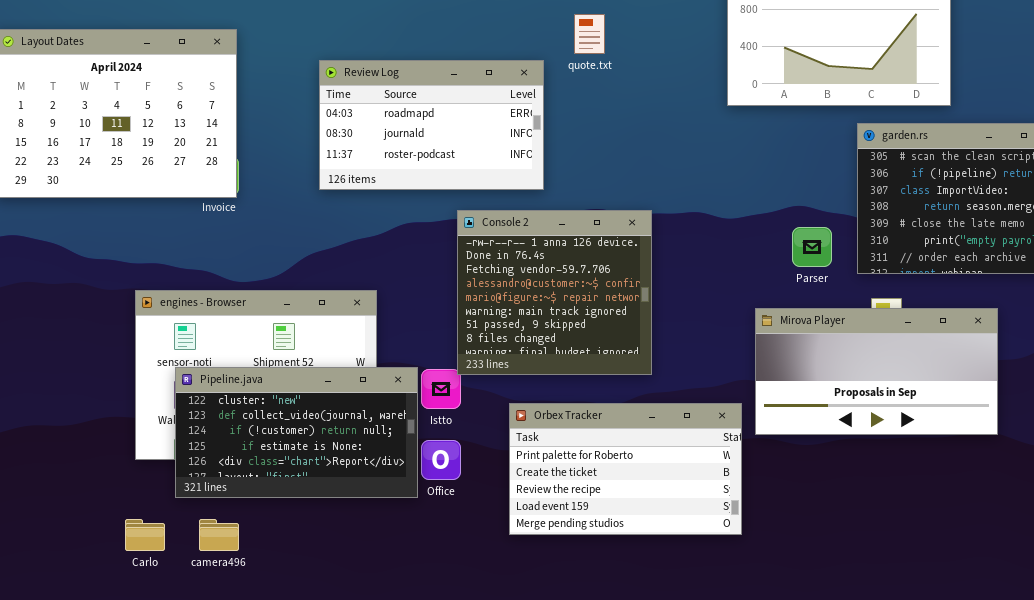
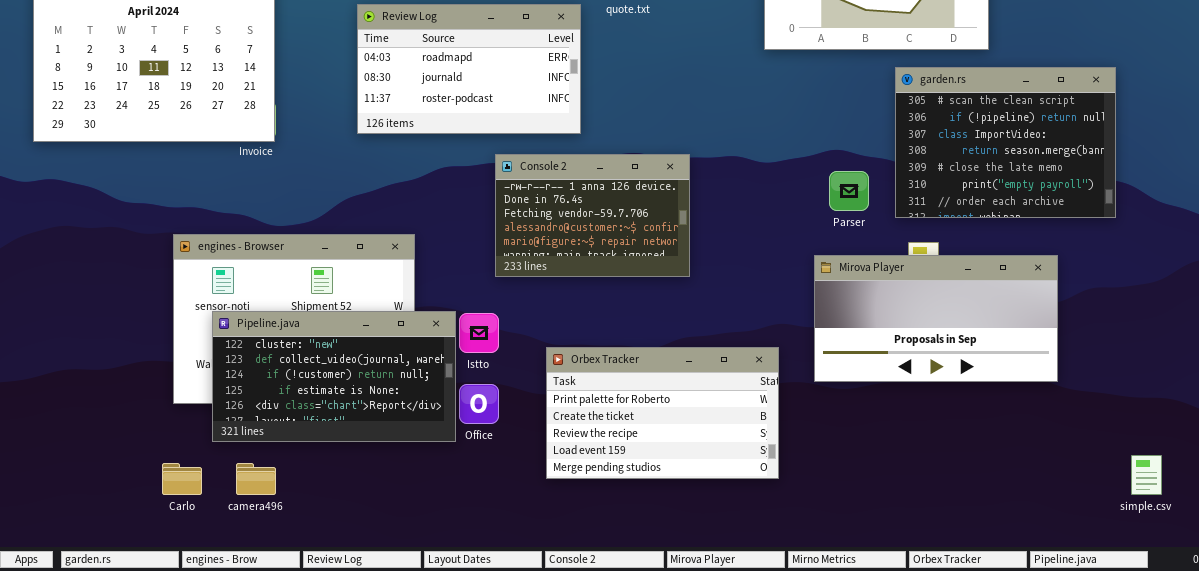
Console 2: [457,210,652,375] -> [495,154,690,277], resized
Mirova Player: [755,308,998,435] -> [814,255,1058,382], moved

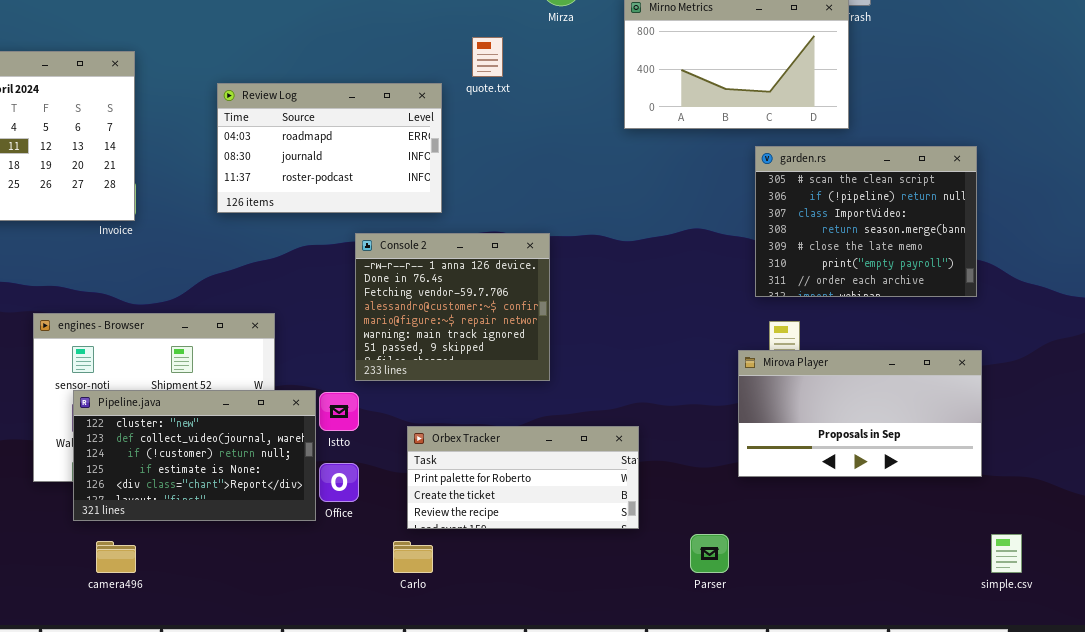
Console 2: [495,154,690,277] -> [355,233,550,381], resized
Parser: [829,171,869,211] -> [690,534,729,573], moved
Mirova Player: [814,255,1058,382] -> [738,350,982,477], moved
Orbex Tracker: [546,347,779,479] -> [407,426,639,529], resized
Carlo: [162,463,202,495] -> [393,541,433,573], moved

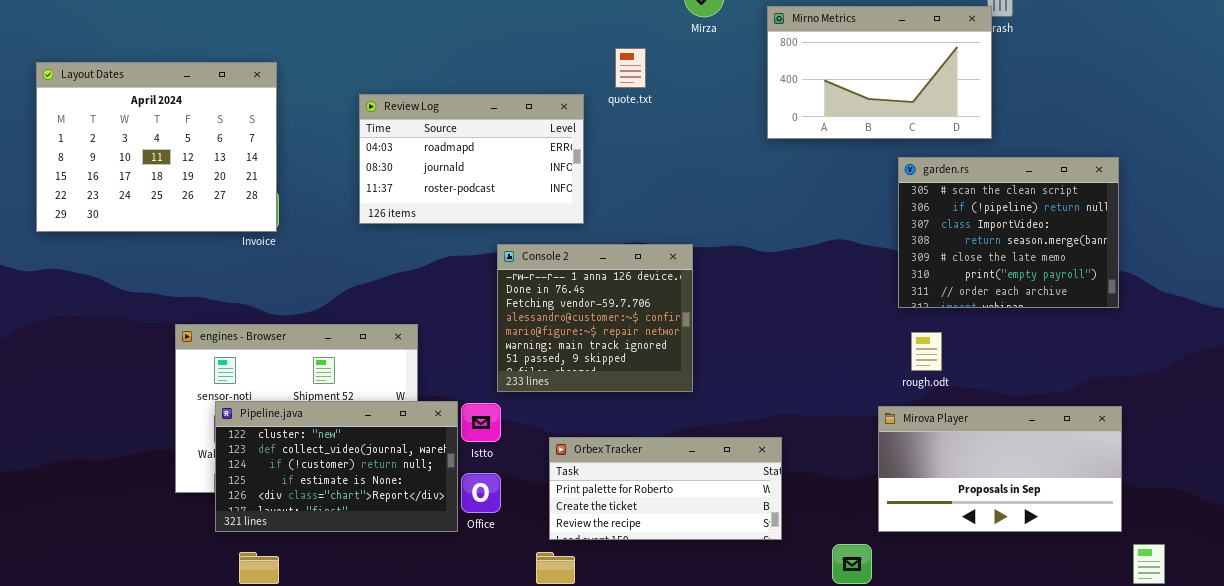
Mirova Player: [738,350,982,477] -> [878,406,1122,532], moved

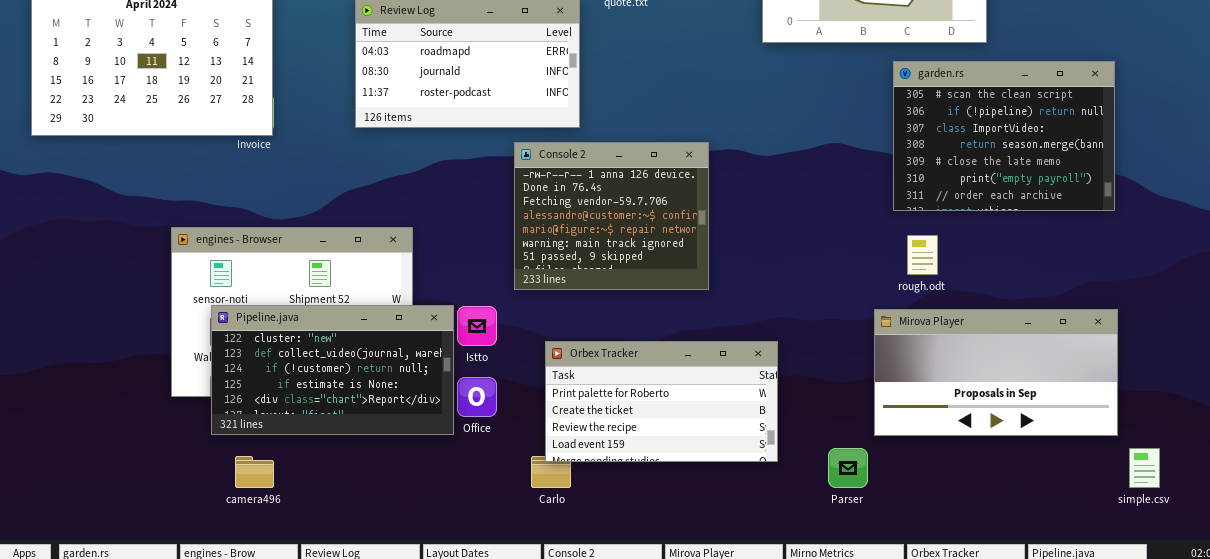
Console 2: [497,244,693,392] -> [514,142,709,290], moved
Orbex Tracker: [549,437,782,540] -> [545,341,778,462], resized

